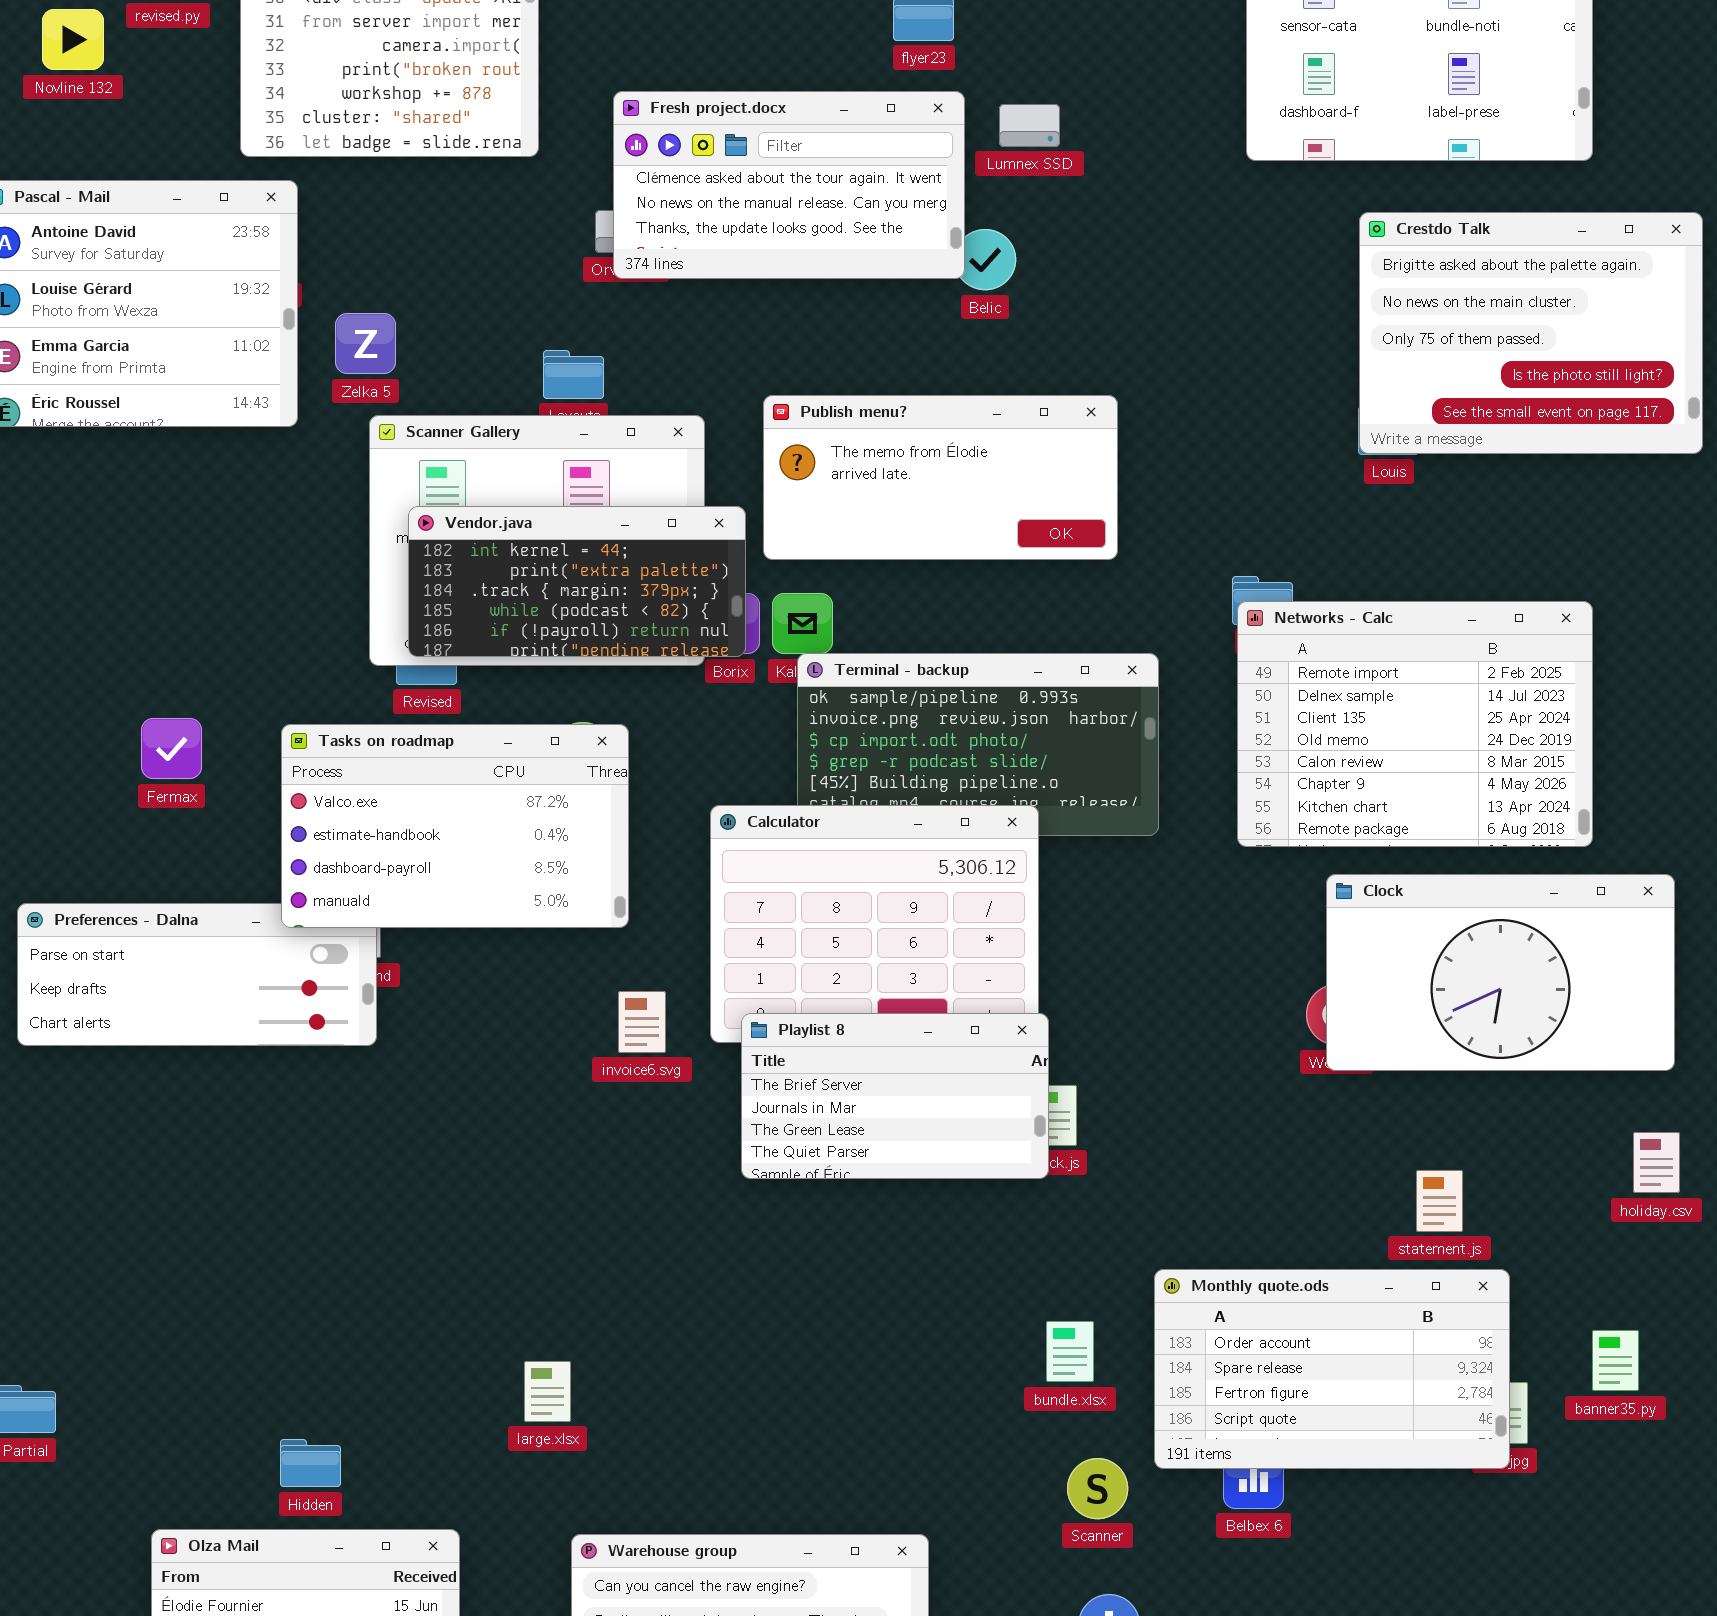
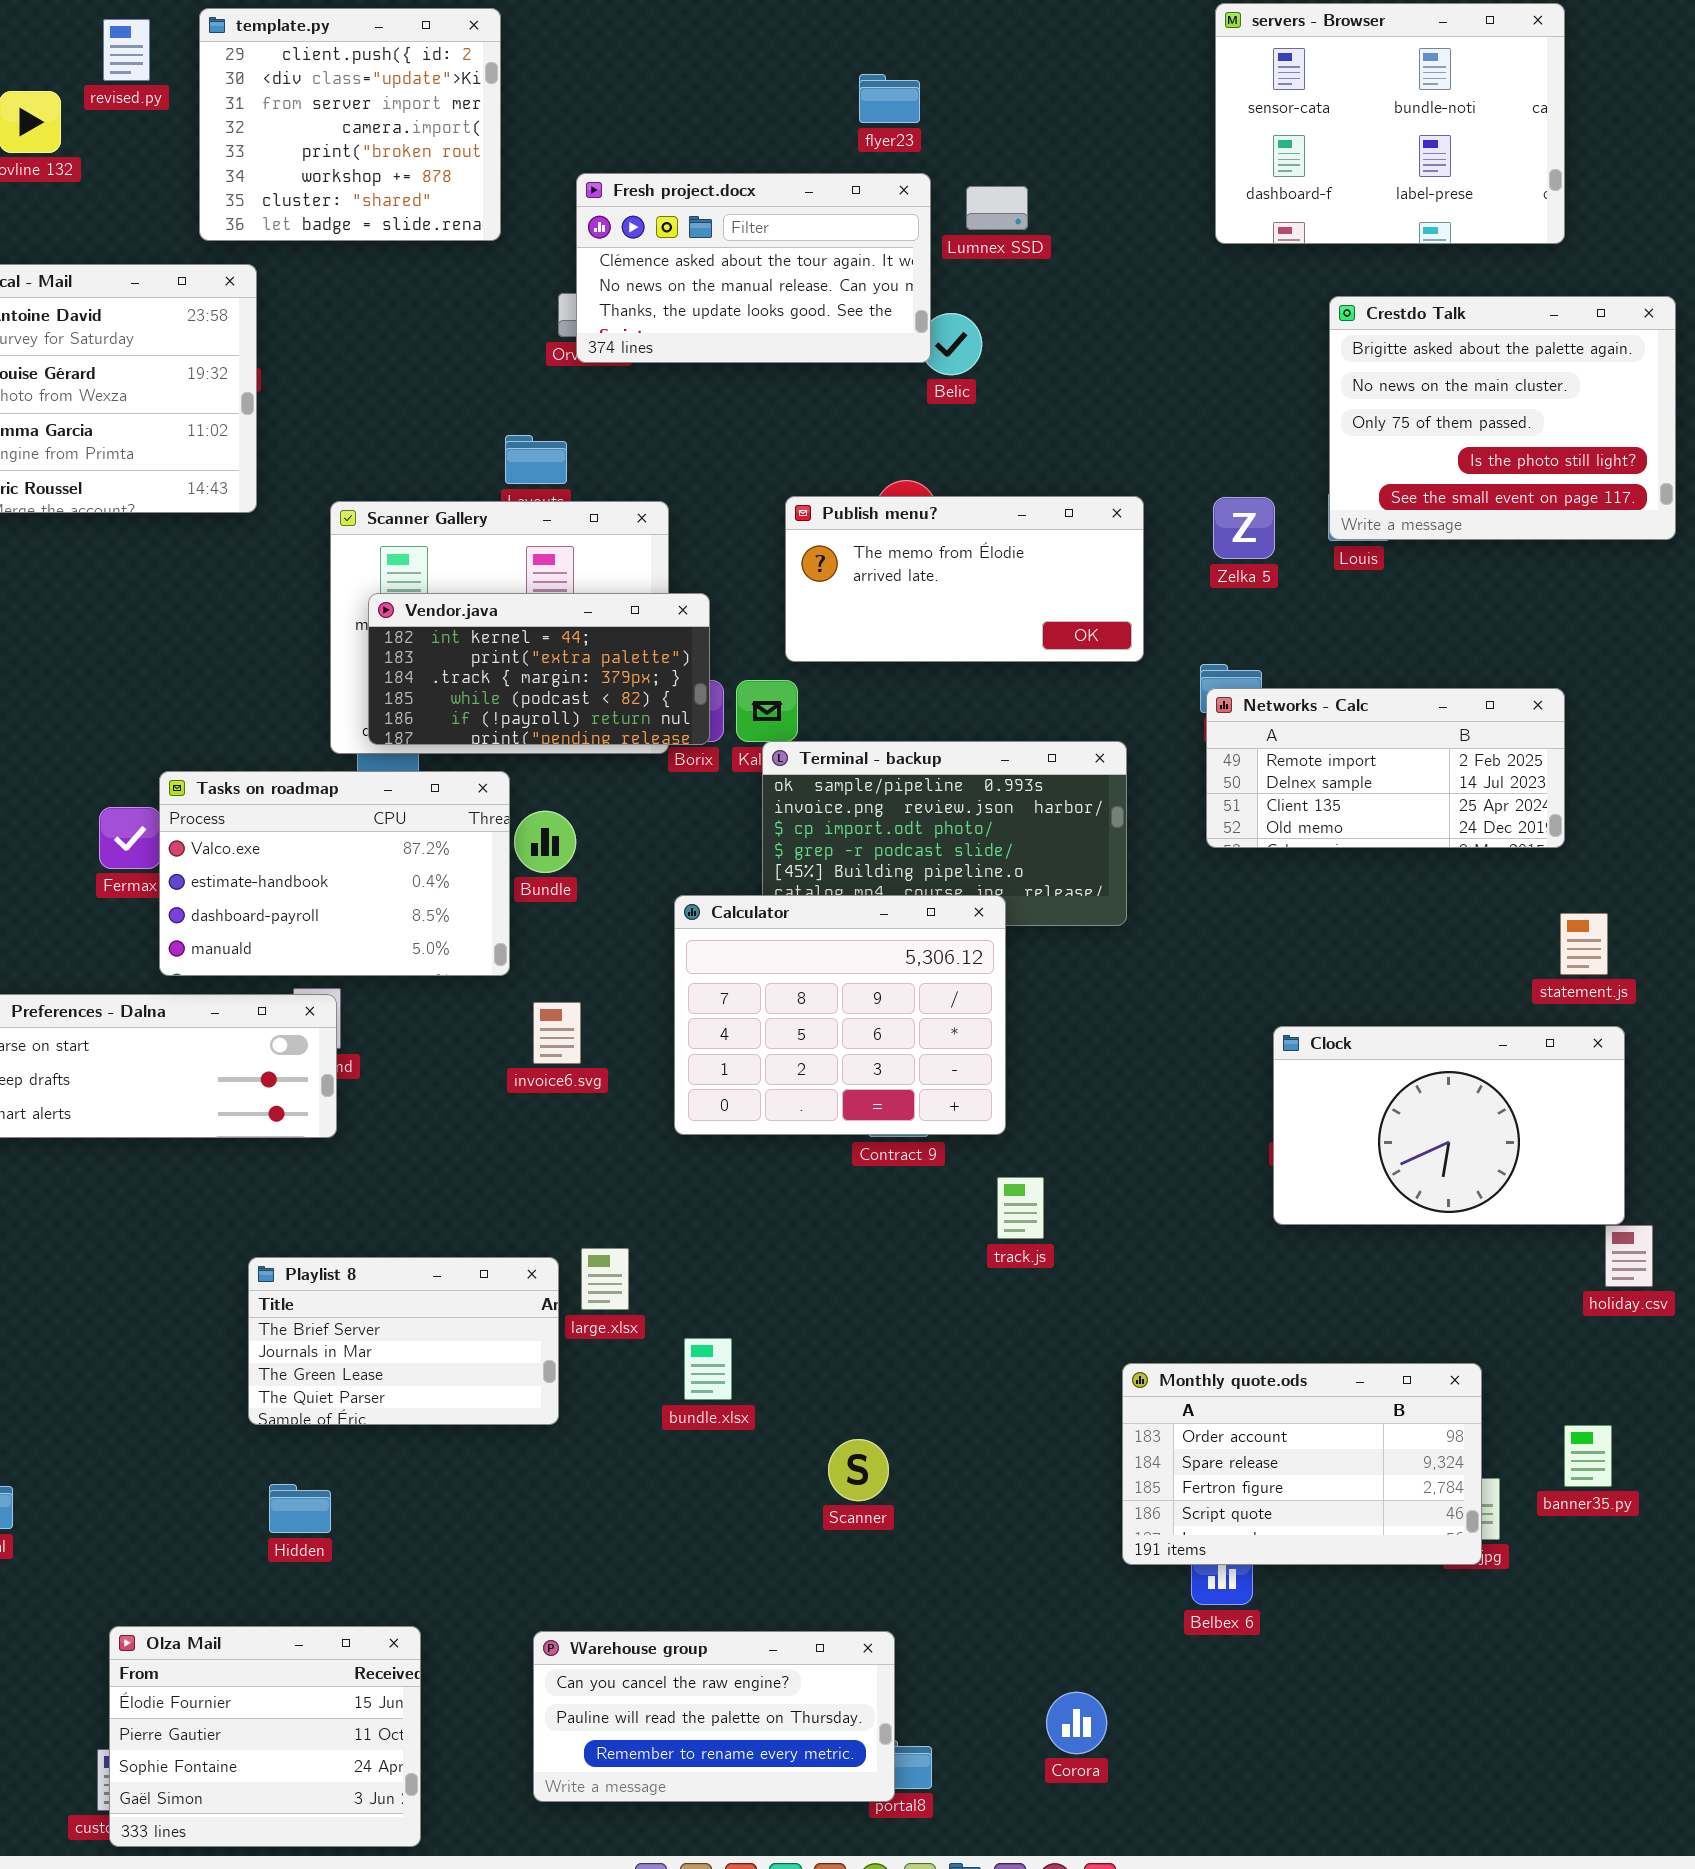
Zelka 5: [335,313,396,374] -> [1213,497,1275,559], moved
Publish menu?: [763,395,1118,560] -> [785,496,1144,662], moved
Networks - Calc: [1237,601,1593,847] -> [1206,688,1565,848], resized
Tasks on roadmap: [281,724,629,928] -> [159,771,510,976], moved
Clock: [1326,874,1675,1071] -> [1273,1026,1625,1225], moved
invoice6.svg: [618,991,666,1053] -> [533,1002,581,1064], moved
Playlist 8: [741,1013,1049,1179] -> [248,1257,559,1425], moved
statement.js: [1416,1170,1463,1232] -> [1560,913,1608,975], moved
bundle.xlsx: [1046,1321,1094,1382] -> [684,1338,732,1400], moved
large.xlsx: [524,1361,571,1422] -> [581,1248,629,1310], moved
Hidden: [280,1439,341,1487] -> [269,1484,331,1533], moved
Scanner: [1067,1458,1128,1519] -> [828,1439,889,1501], moved

